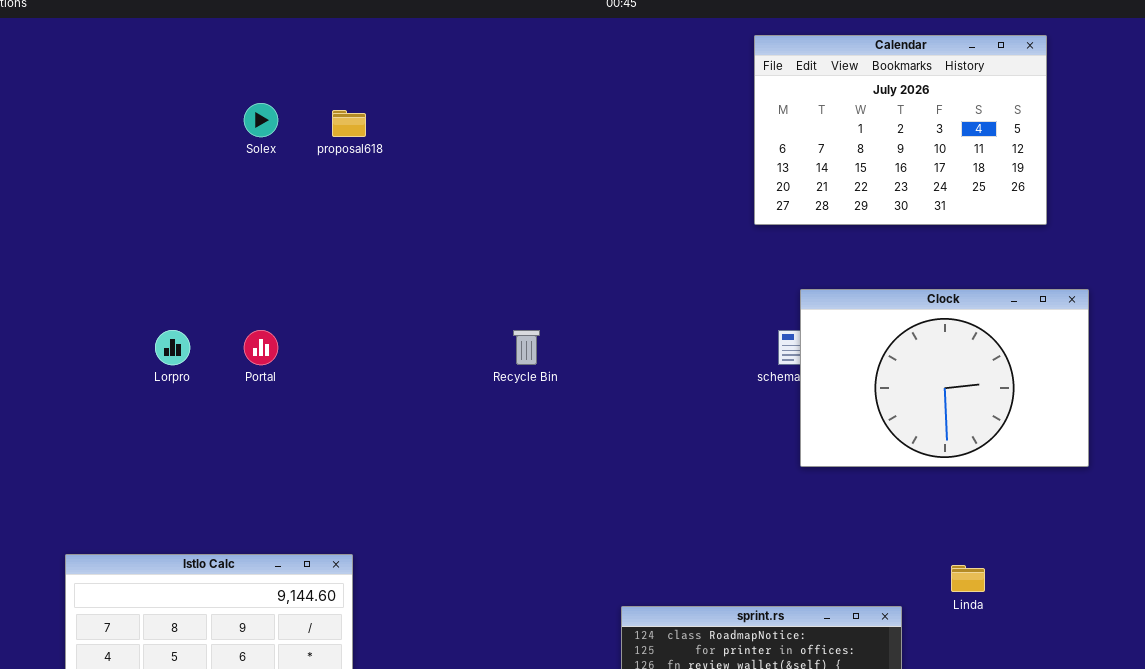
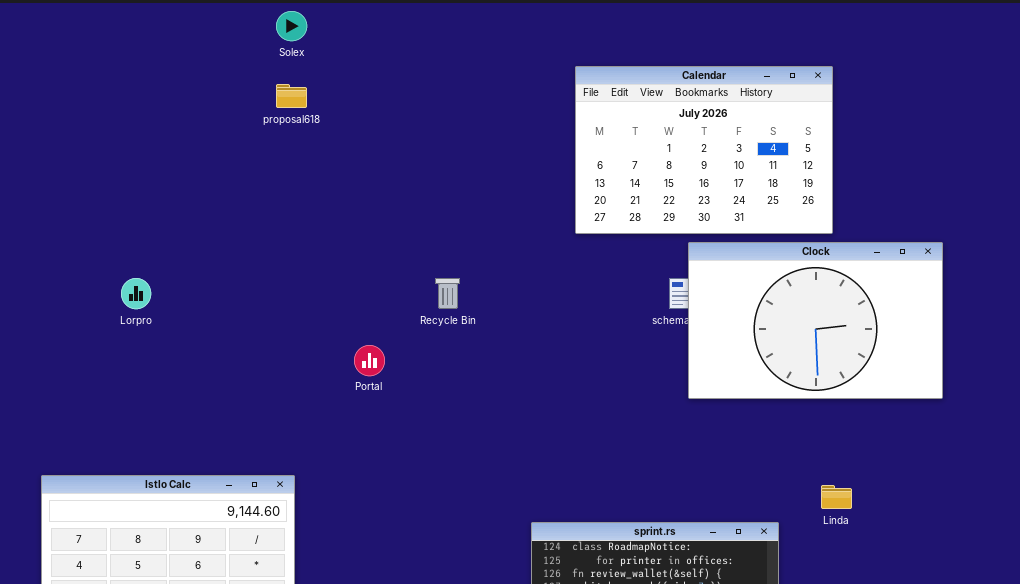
Calendar: [754,35,1047,225] -> [575,66,833,234], moved
Solex: [244,103,278,137] -> [276,11,307,41], moved
Portal: [244,330,278,365] -> [354,345,385,376], moved

